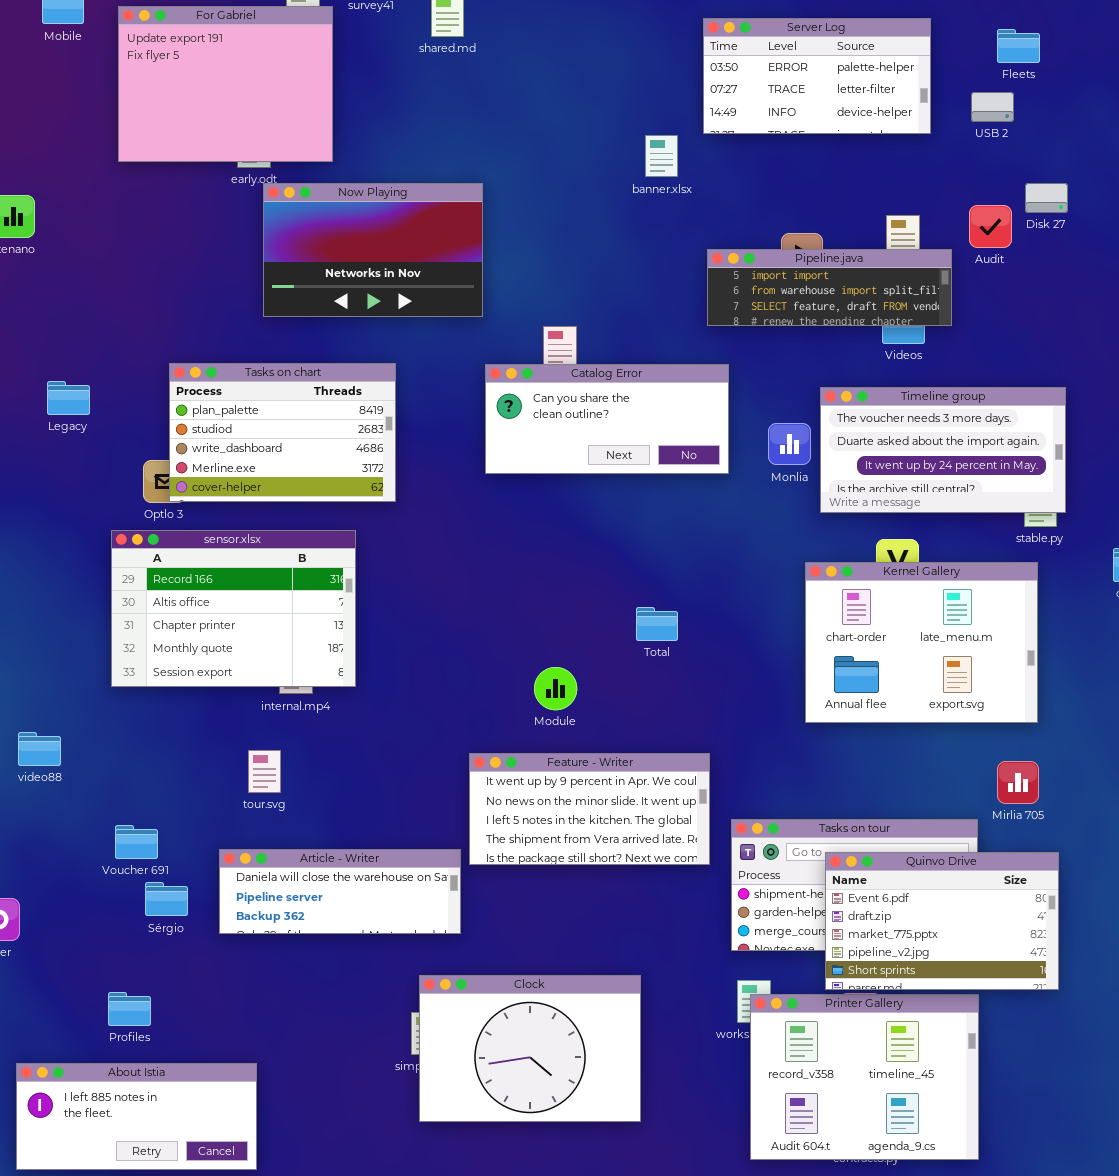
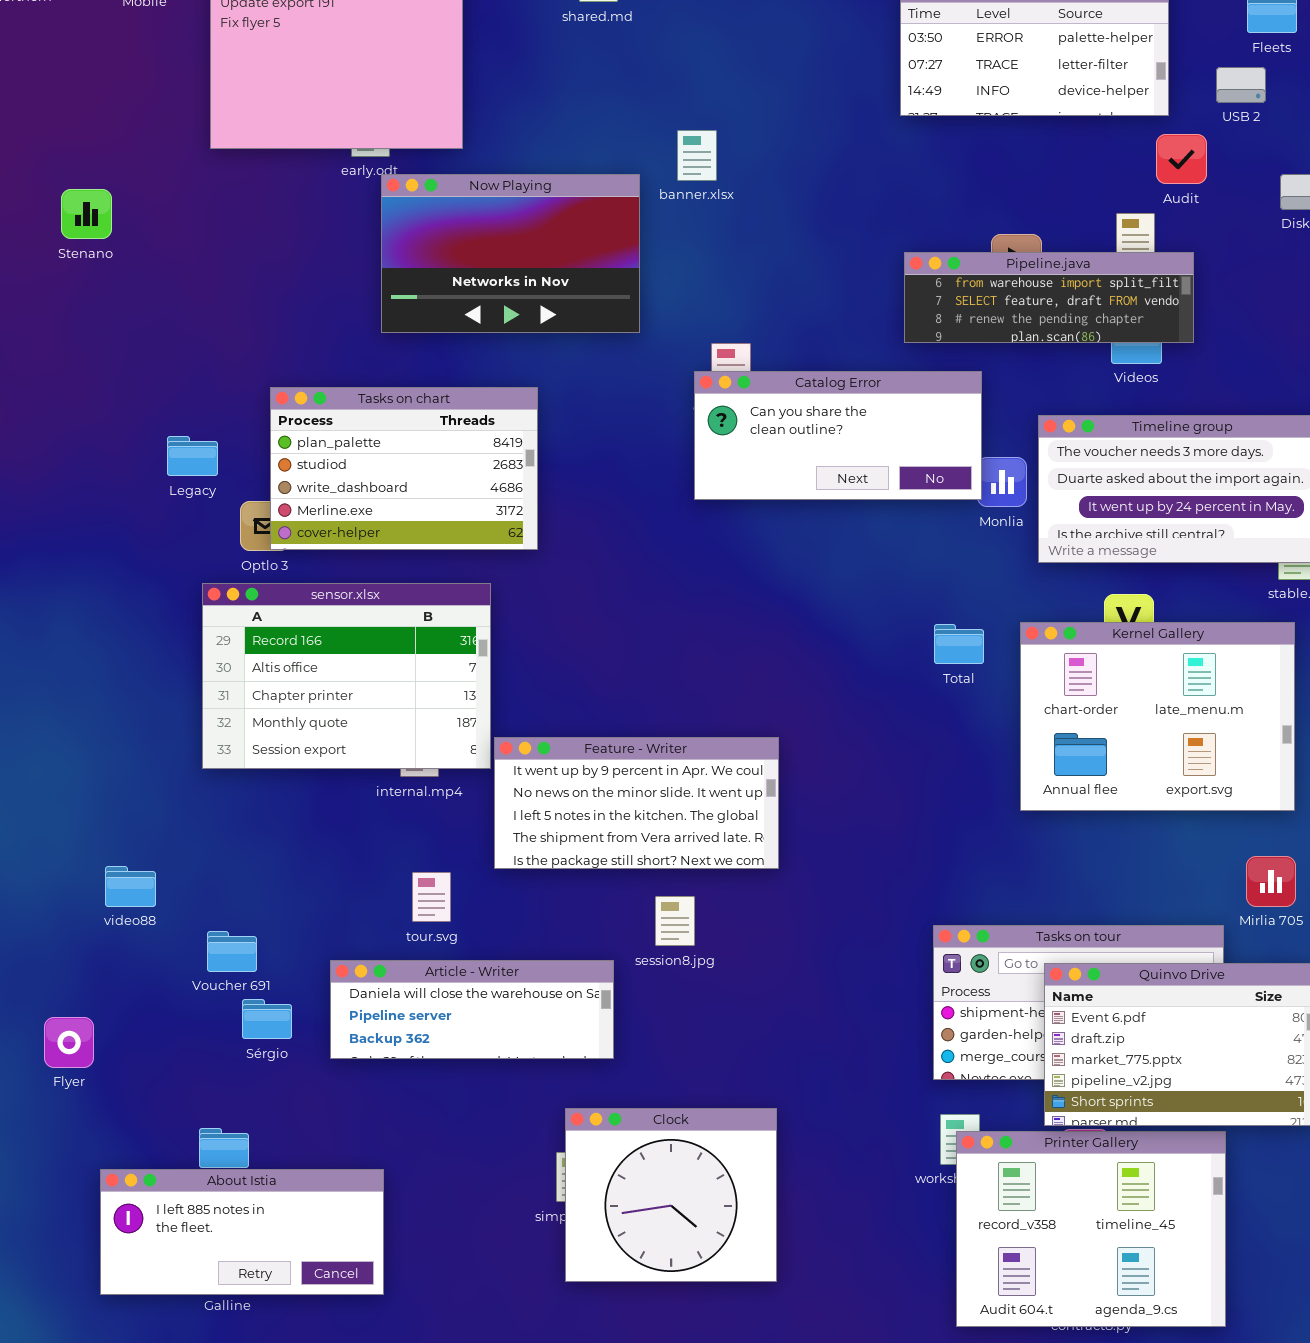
banner.xlsx: [645,135,678,177] -> [677,130,717,181], moved
Audit: [969,205,1012,248] -> [1156,134,1207,184], moved
Pipeline.java: [707,249,952,326] -> [904,252,1194,343], scrolled down 1 row
Catalog Error: [485,364,729,474] -> [694,371,982,500], moved
Legacy: [47,381,90,415] -> [167,436,218,476], moved
Total: [636,607,678,641] -> [934,624,984,664], moved
video88: [18,732,61,766] -> [105,866,156,907], moved
tour.svg: [248,750,281,793] -> [412,872,451,922], moved
Feature - Writer: [469,753,710,865] -> [494,737,779,869], moved
Clock: [419,975,641,1122] -> [565,1108,777,1282], resized
About Istia: [16,1063,257,1170] -> [100,1169,384,1295], moved

